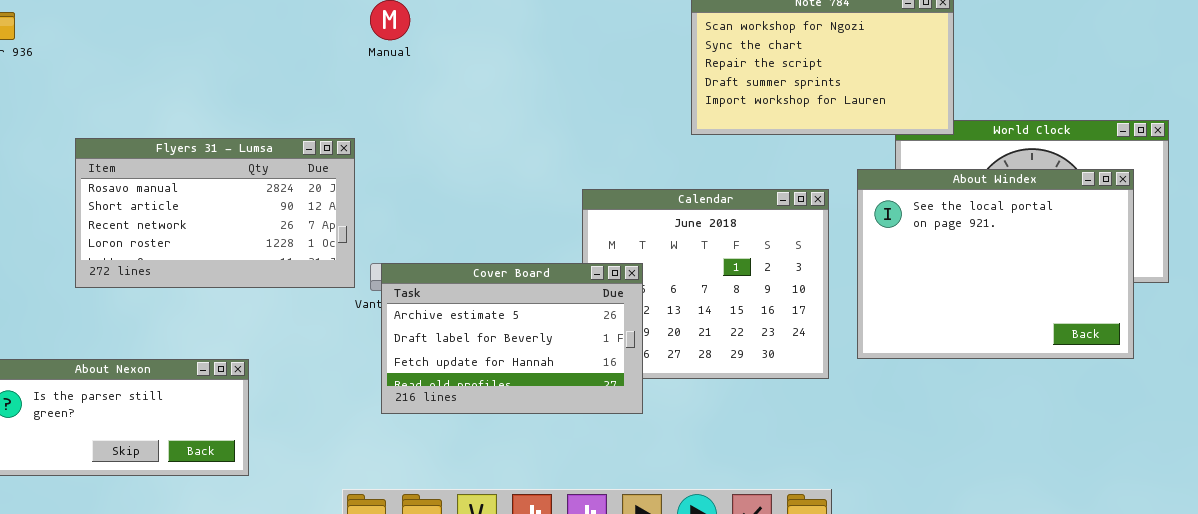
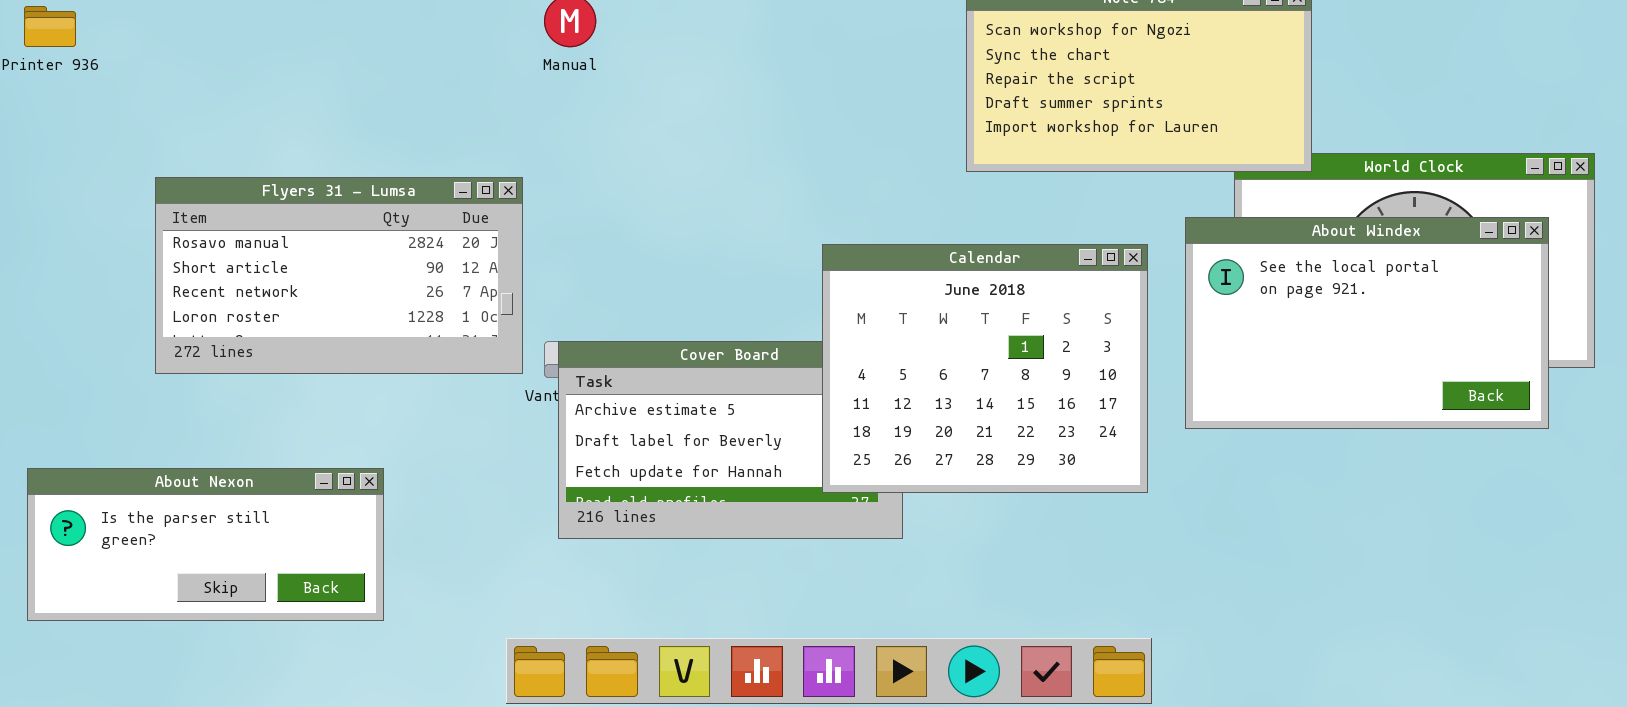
About Windex: [857,169,1134,359] -> [1185,217,1549,429], resized
Calendar: [582,189,829,379] -> [822,244,1148,493], raised

